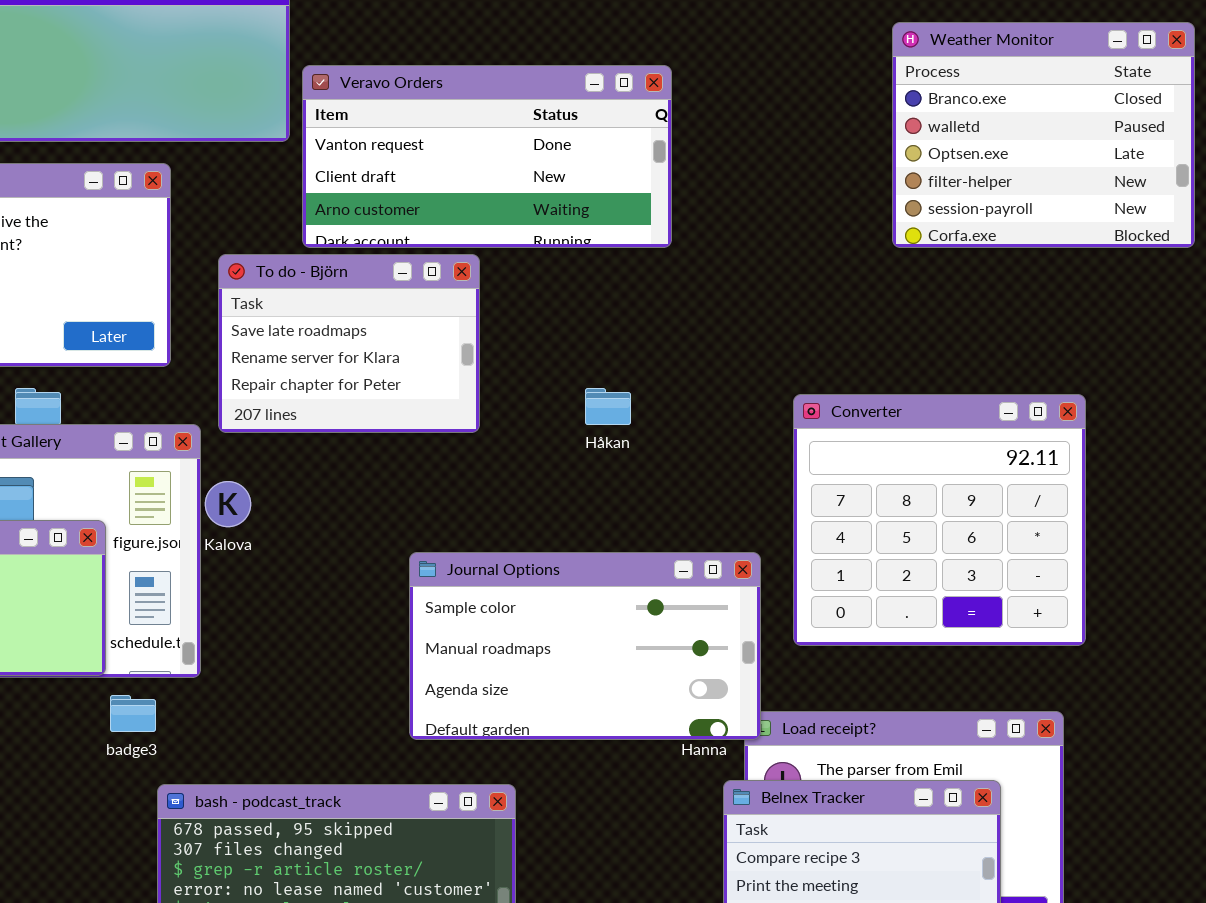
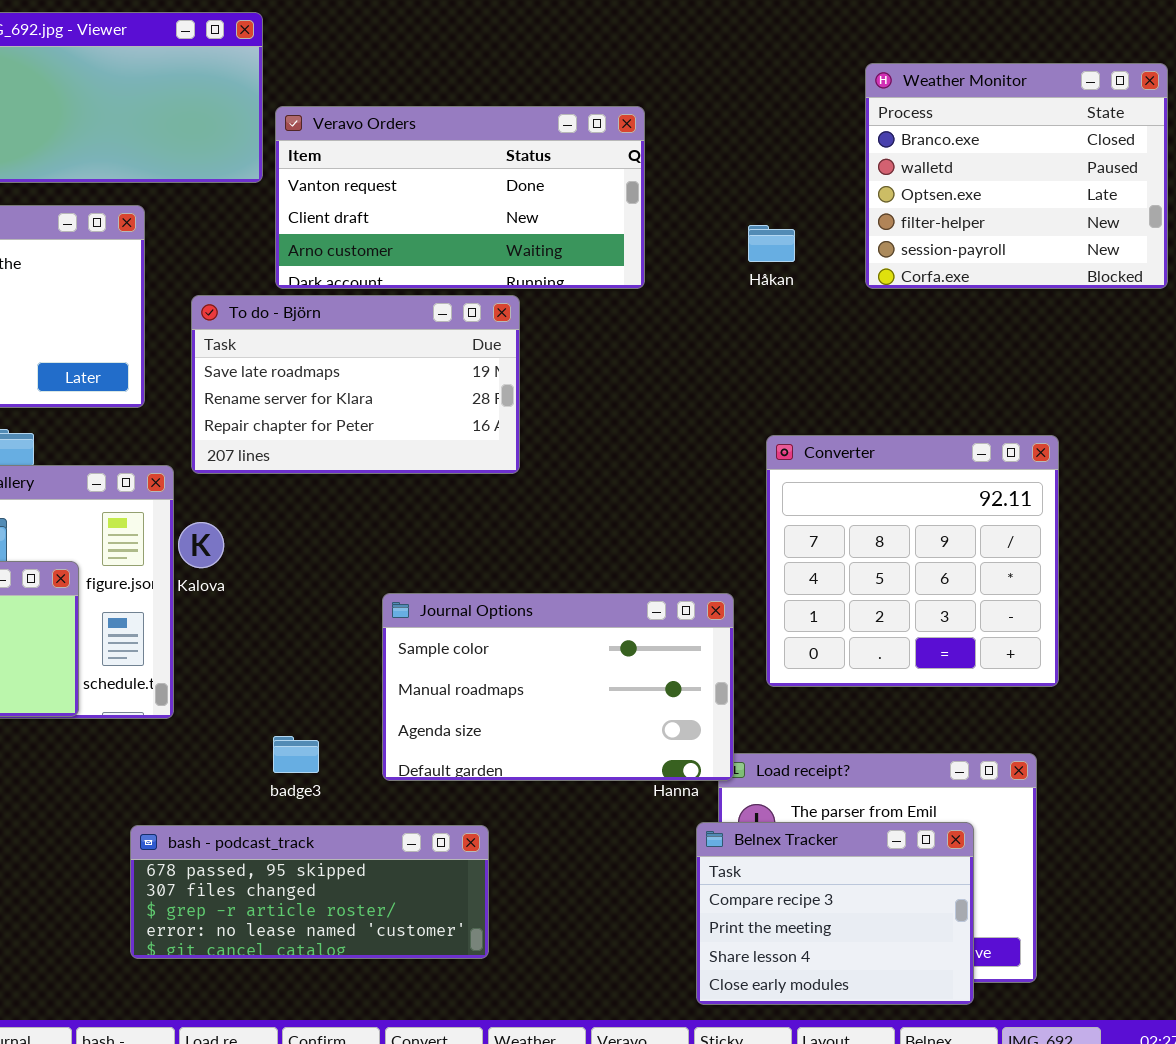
To do - Björn: [218,254,480,433] -> [191,295,520,474], resized
Håkan: [585,388,631,425] -> [748,225,795,262], moved
badge3: [110,695,156,732] -> [273,736,319,773], moved

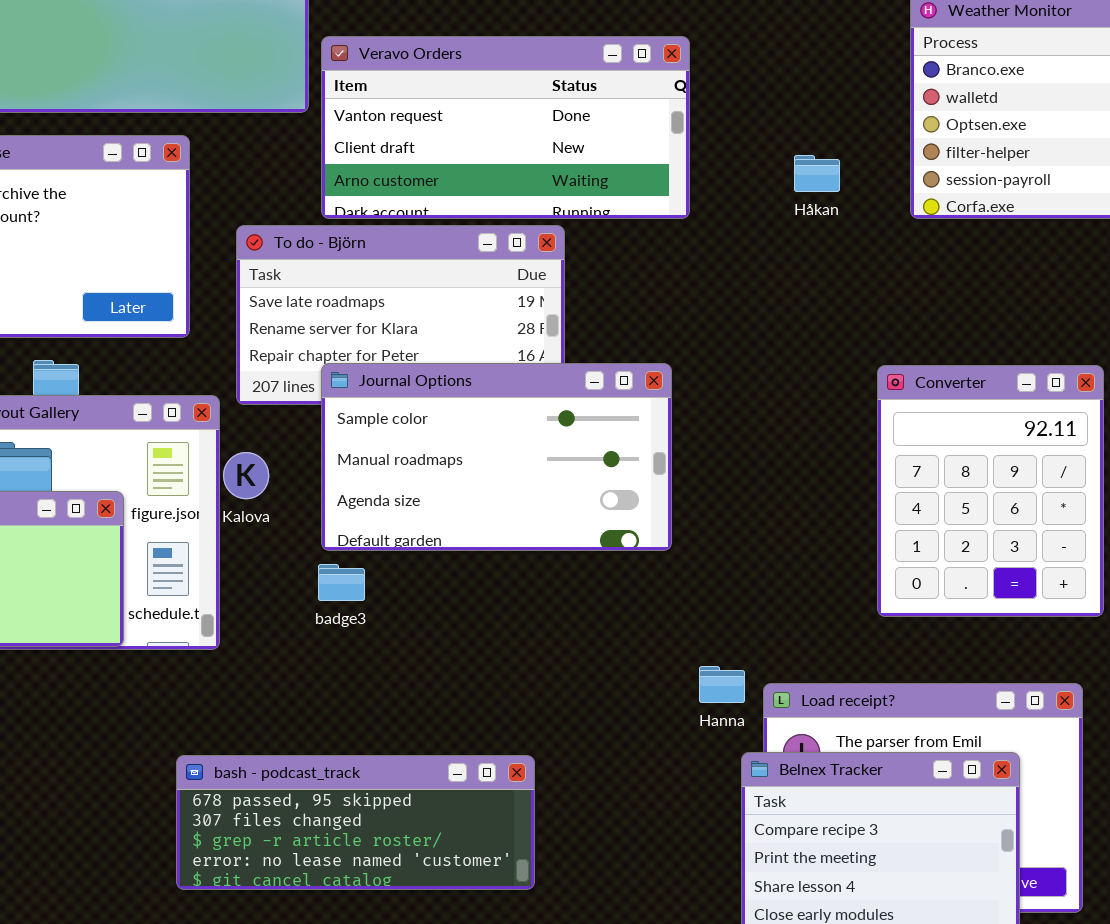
Converter: [766,435,1059,687] -> [877,365,1104,617], resized
Journal Options: [382,593,734,781] -> [321,363,672,551], moved
badge3: [273,736,319,773] -> [318,564,365,601], moved

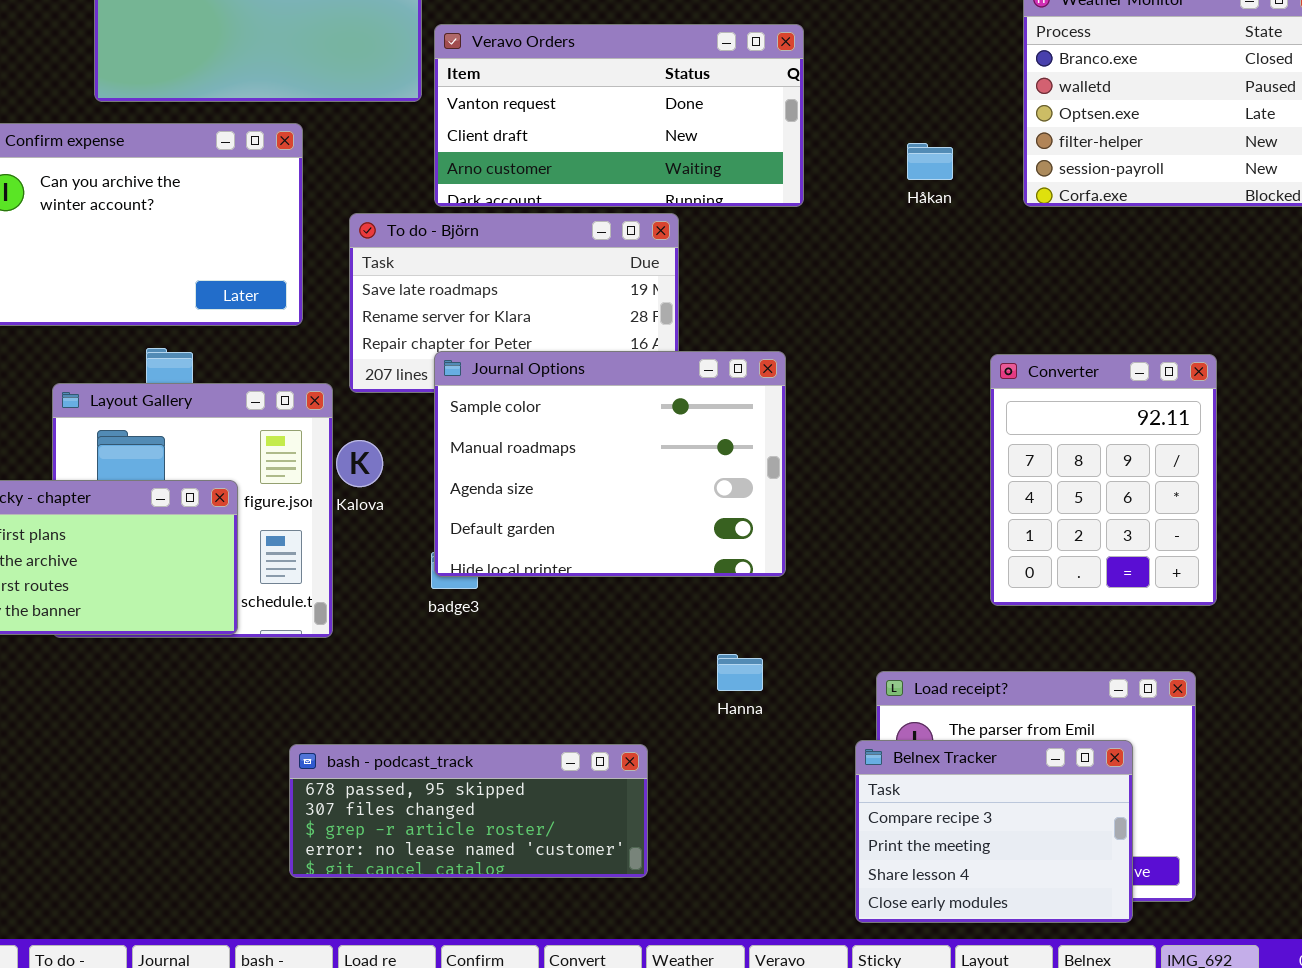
Journal Options: [321,363,672,551] -> [434,351,786,577], resized
Hanna: [699,666,745,703] -> [717,654,763,691], moved

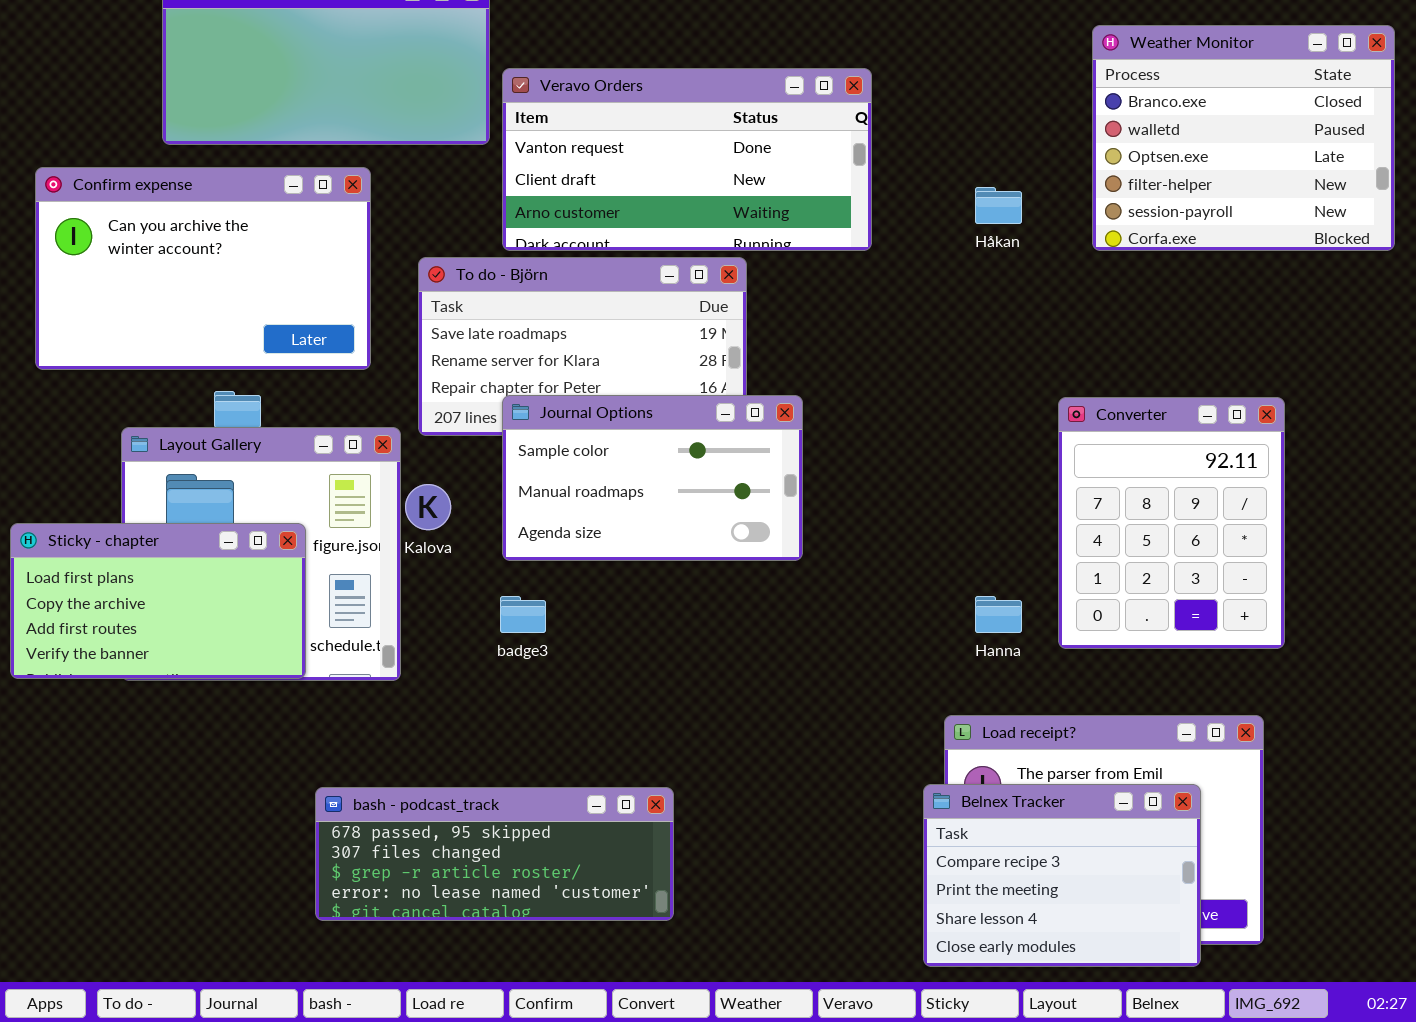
Journal Options: [434,351,786,577] -> [502,395,803,561], resized
Hanna: [717,654,763,691] -> [975,596,1022,633], moved
bash - podcast_track: [289,744,648,878] -> [315,787,674,921], moved

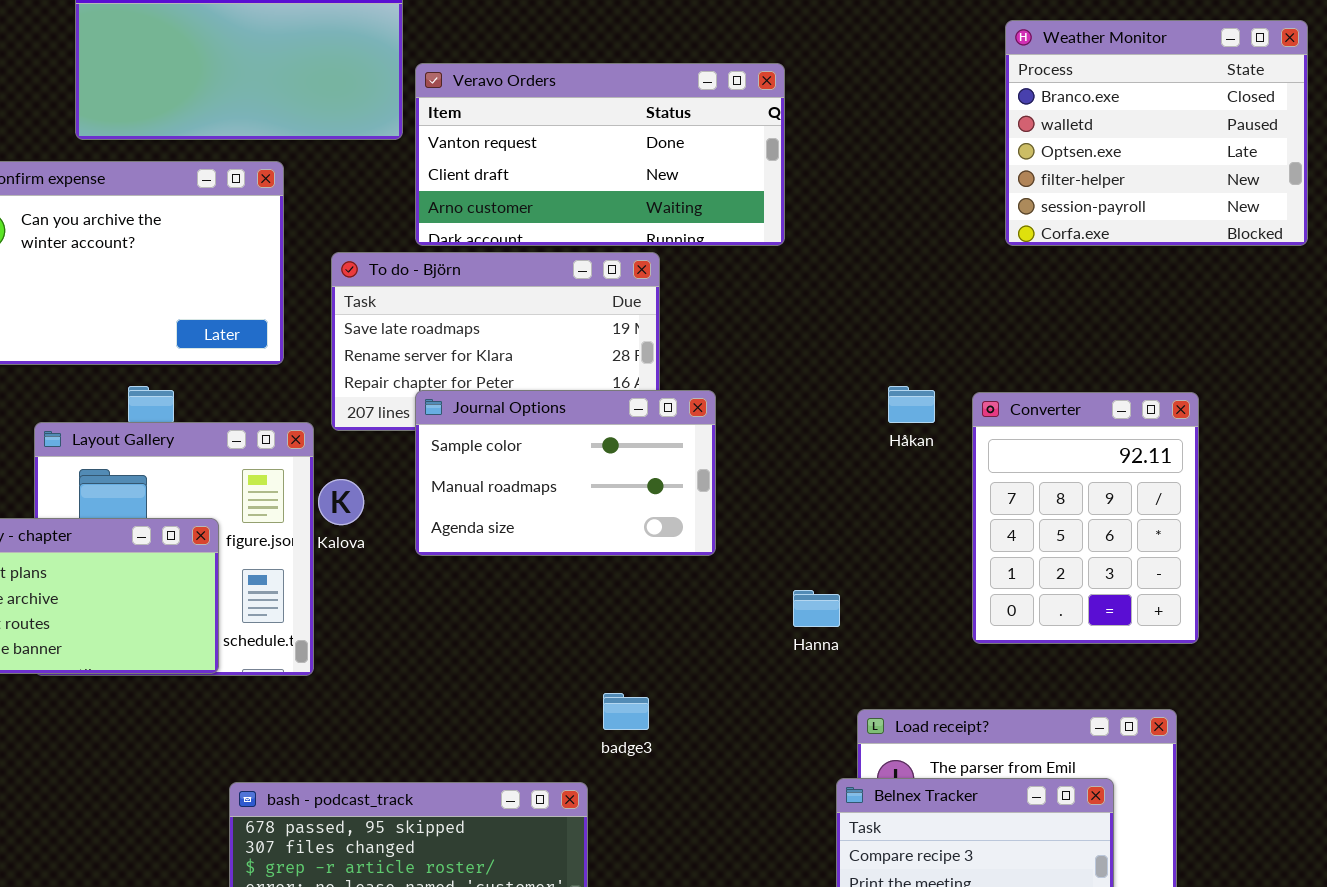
Håkan: [975,187,1022,224] -> [888,386,935,423], moved
badge3: [500,596,546,633] -> [603,693,649,730], moved
Hanna: [975,596,1022,633] -> [793,590,840,627], moved

